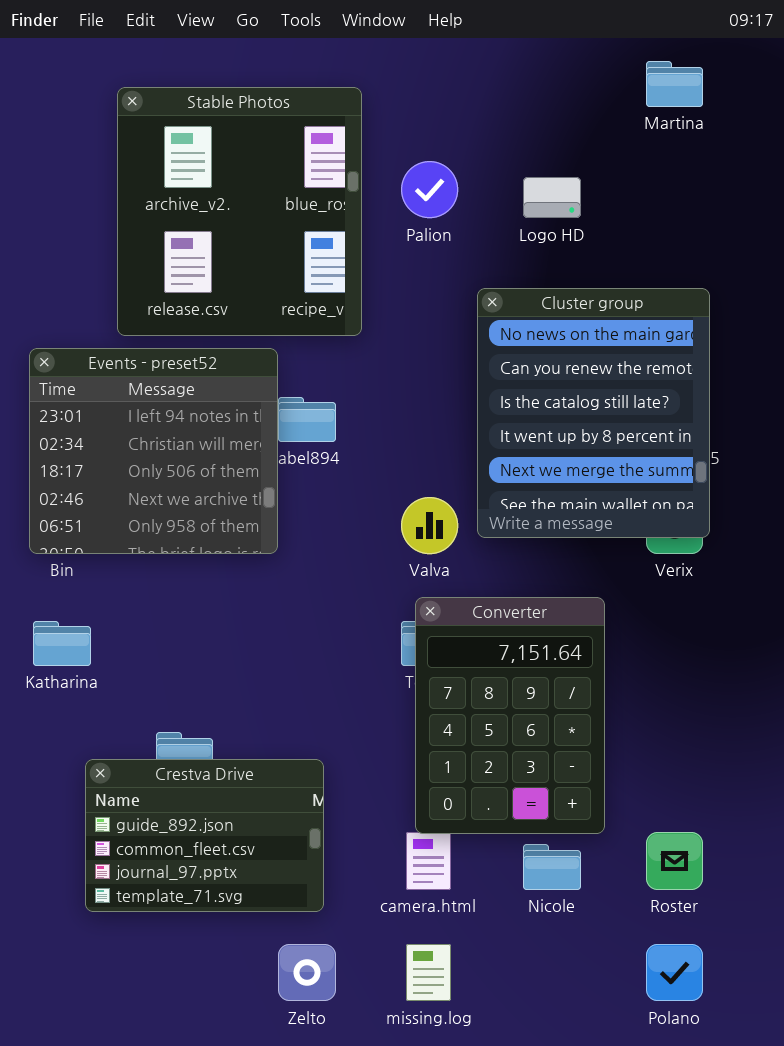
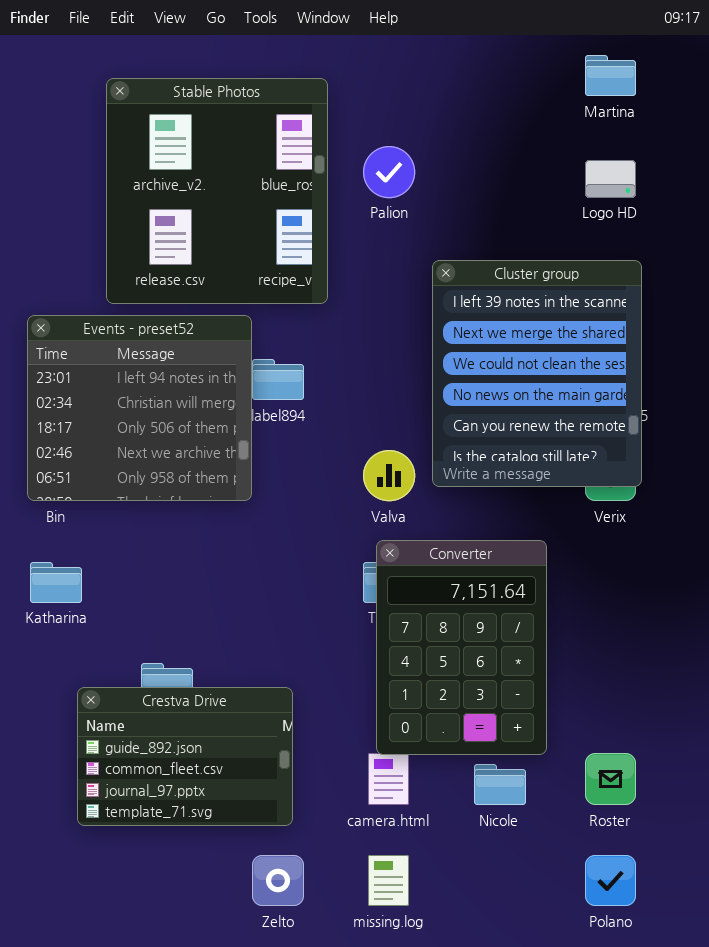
Logo HD: [523,177,581,218] -> [585,160,636,198], moved
Cluster group: [477,288,710,538] -> [432,260,642,487], scrolled up 3 rows

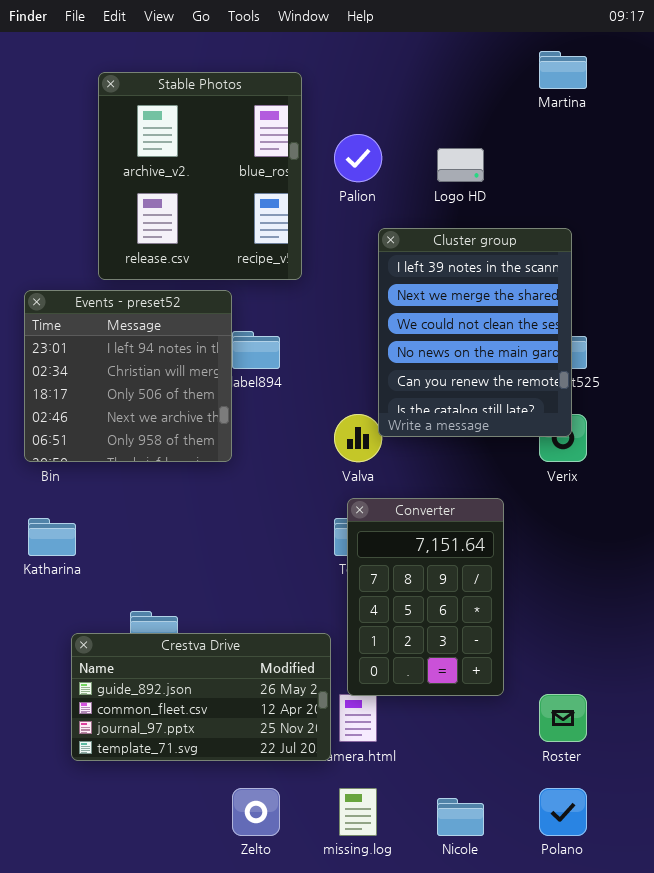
Logo HD: [585,160,636,198] -> [437,148,484,182], moved
Cluster group: [432,260,642,487] -> [378,228,572,437], moved
Crestva Drive: [77,687,293,826] -> [71,633,331,761], resized
Nicole: [474,764,526,805] -> [437,798,484,836], moved

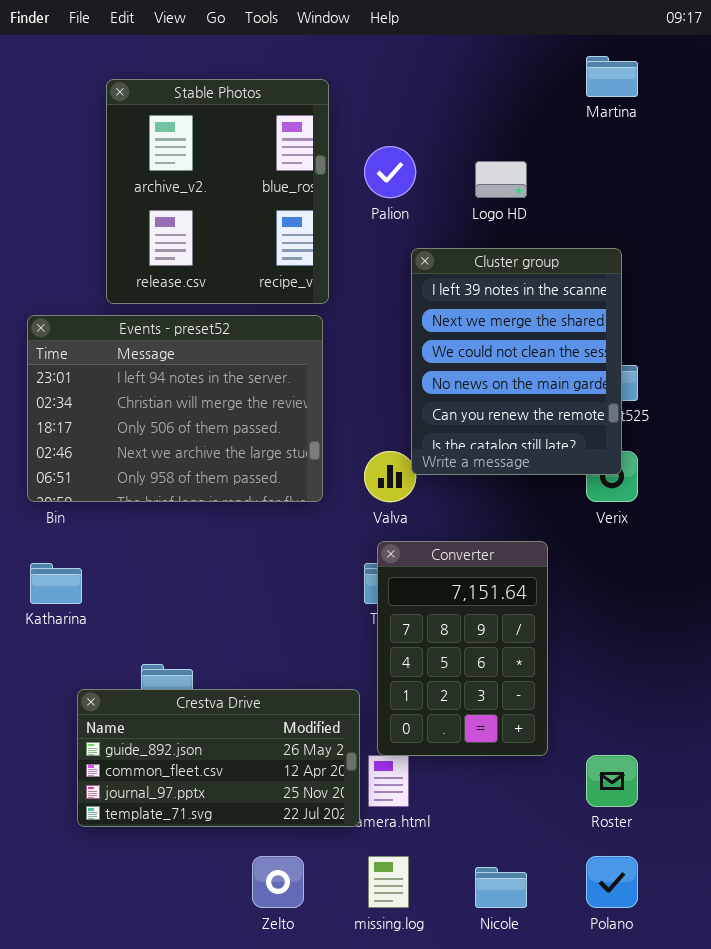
Events - preset52: [24,290,232,462] -> [27,315,323,502], resized

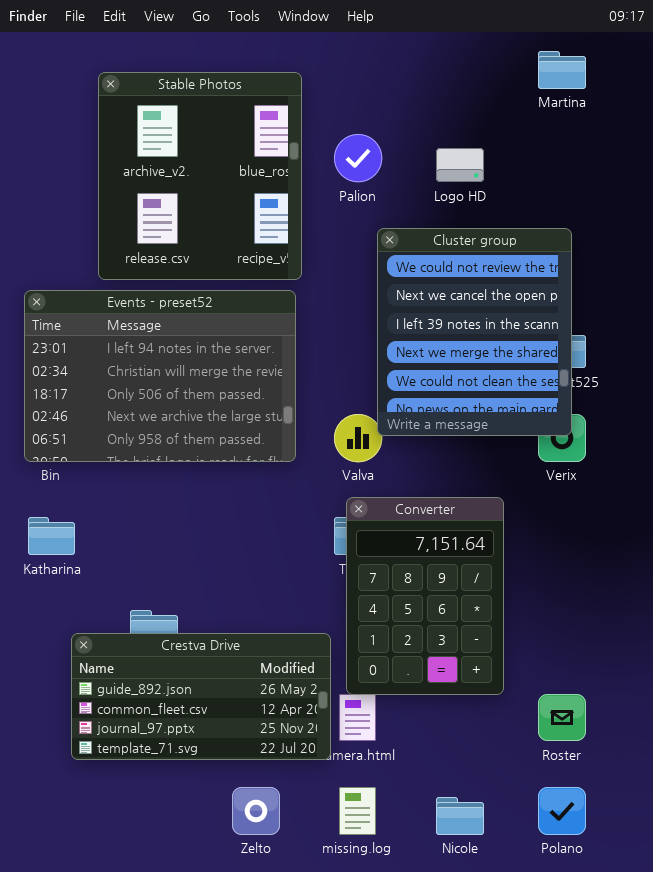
Cluster group: [411,248,622,475] -> [377,228,572,436], scrolled up 2 rows

